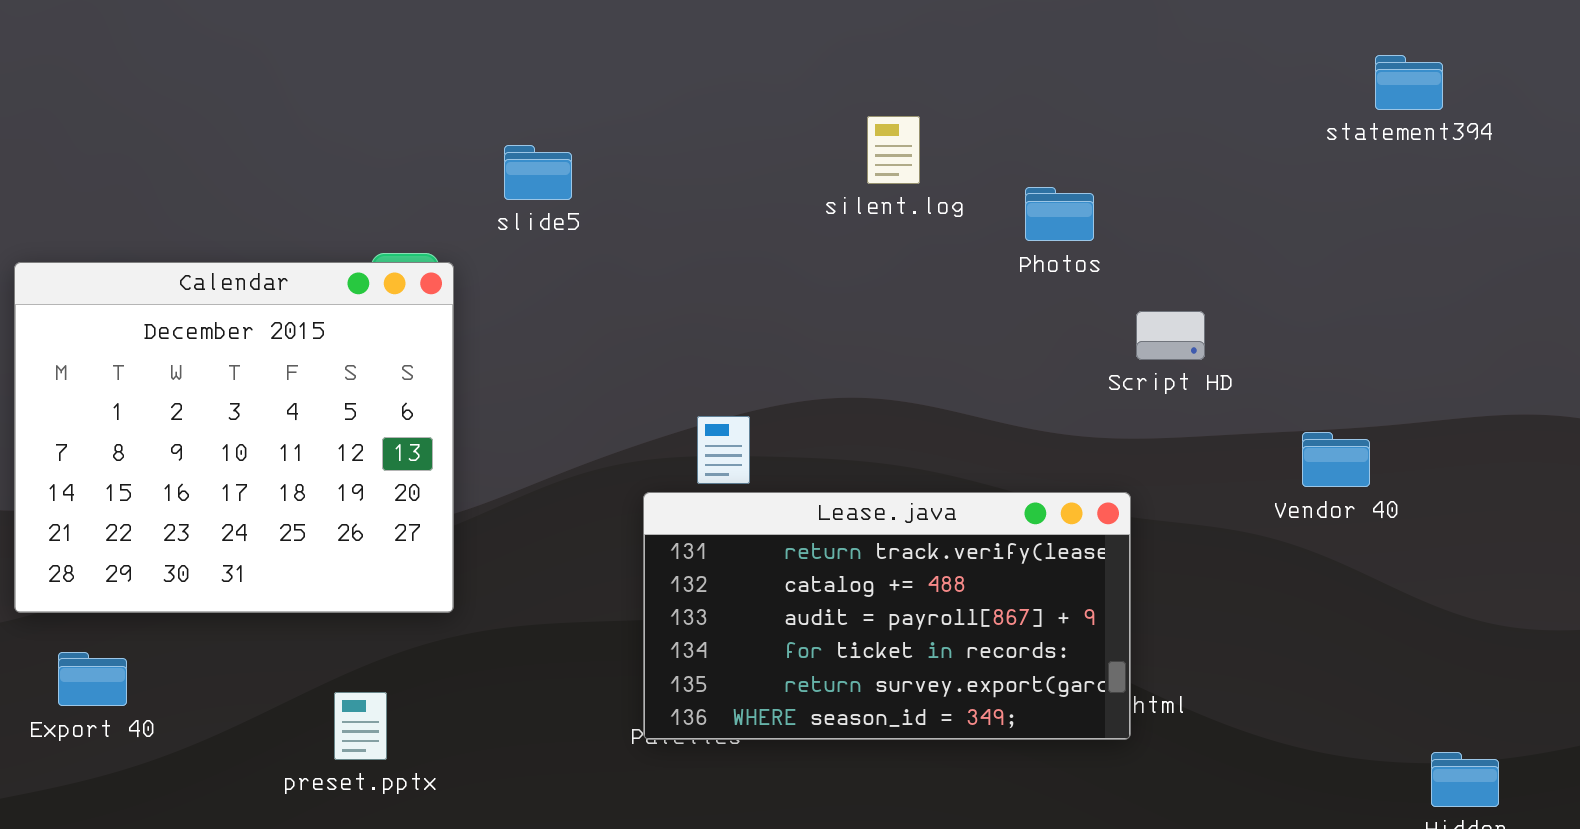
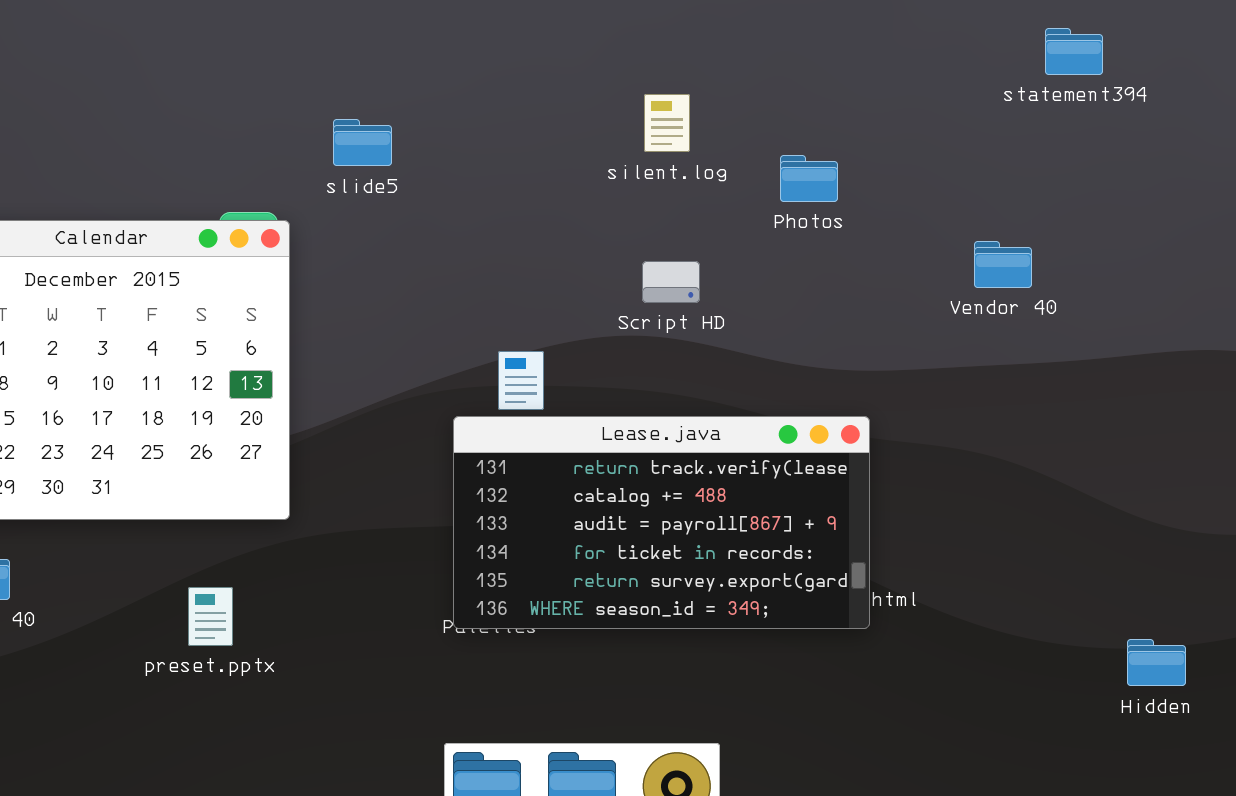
statement394: [1375,55,1443,110] -> [1045,28,1103,75], moved
Script HD: [1136,311,1205,360] -> [642,261,700,303], moved
Vendor 40: [1302,432,1370,487] -> [974,241,1032,288], moved

